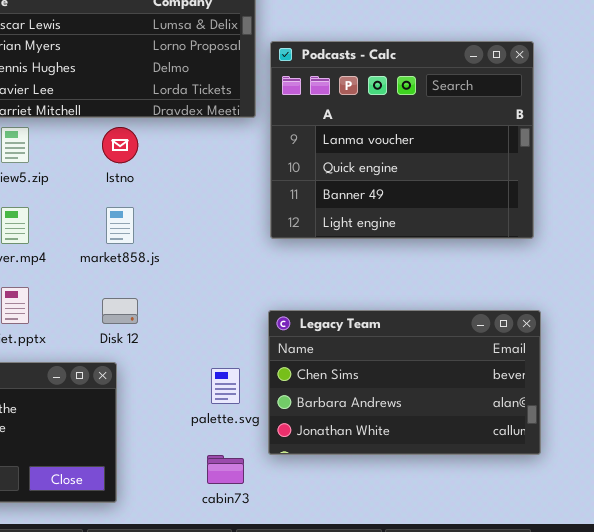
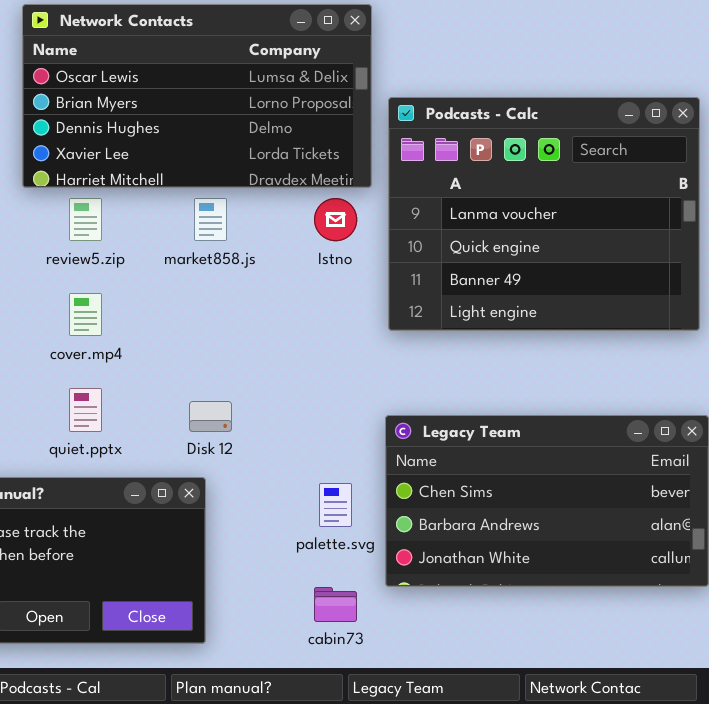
Istno: [102,127,138,163] -> [314,198,357,241], moved
market858.js: [106,207,134,244] -> [194,198,227,241], moved

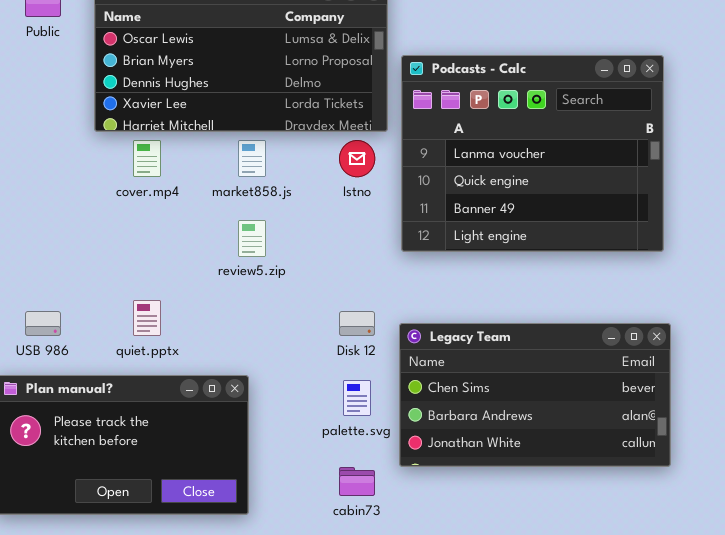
review5.zip: [69,198,102,241] -> [238,220,266,257], moved
cover.mp4: [69,293,102,336] -> [133,140,161,177], moved
Disk 12: [189,401,232,432] -> [339,311,375,336], moved

